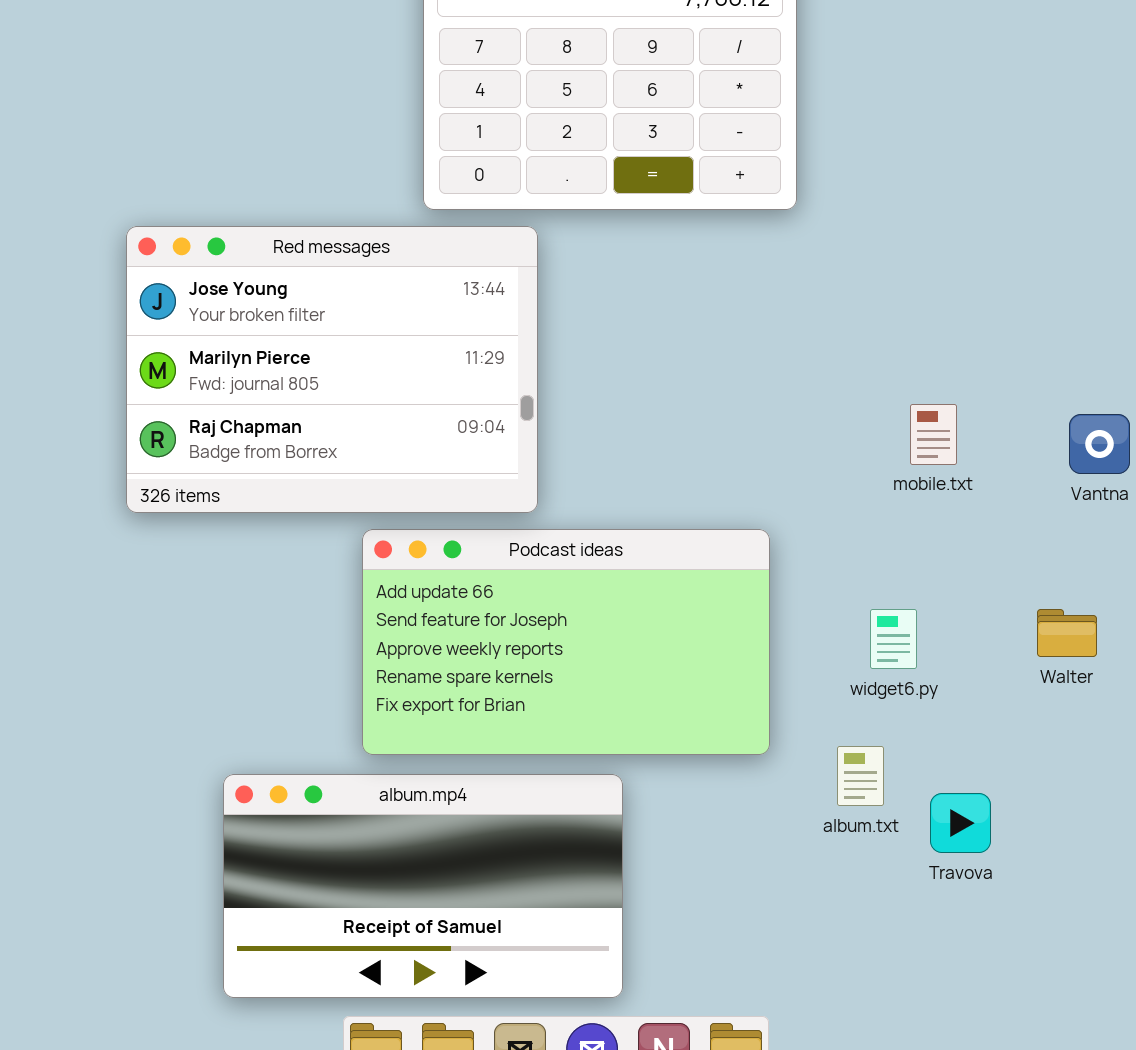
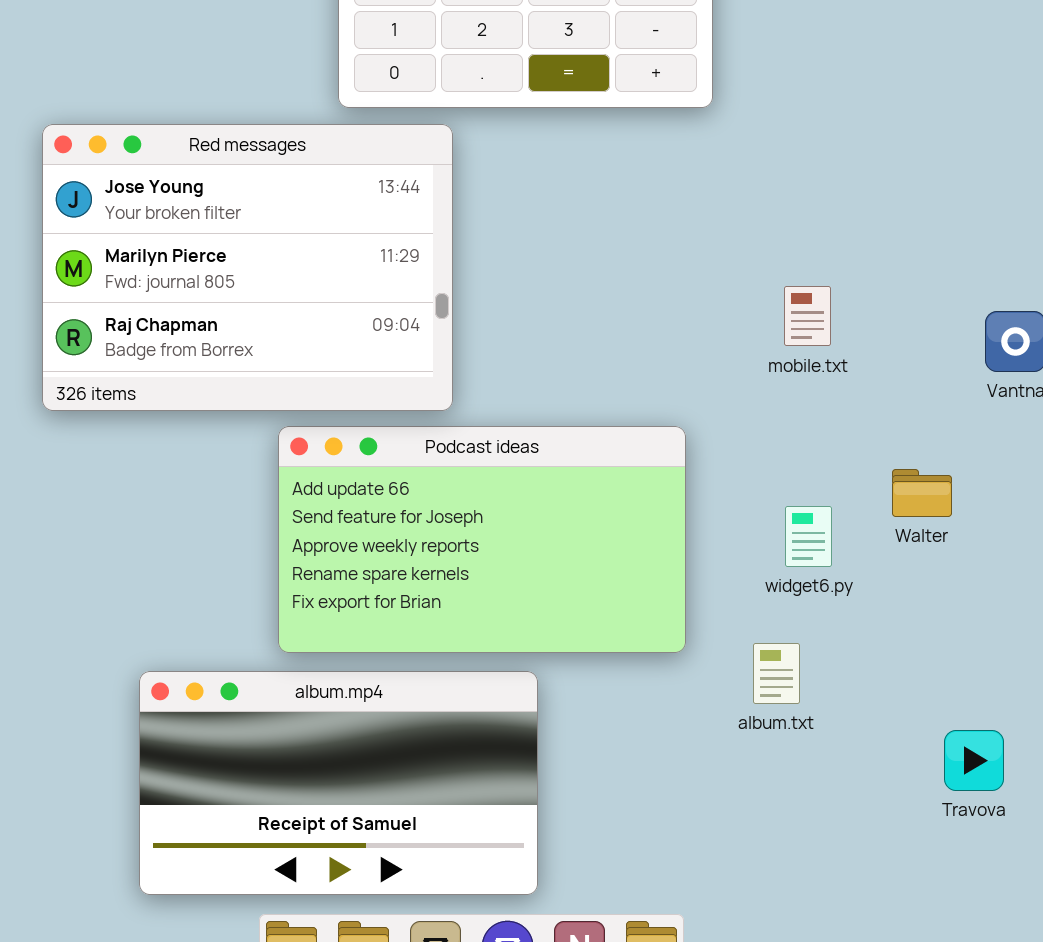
mobile.txt: [910,404,957,465] -> [784,286,831,346], moved
Walter: [1037,609,1097,657] -> [892,469,952,517], moved
Travova: [930,793,991,853] -> [944,730,1004,791], moved

